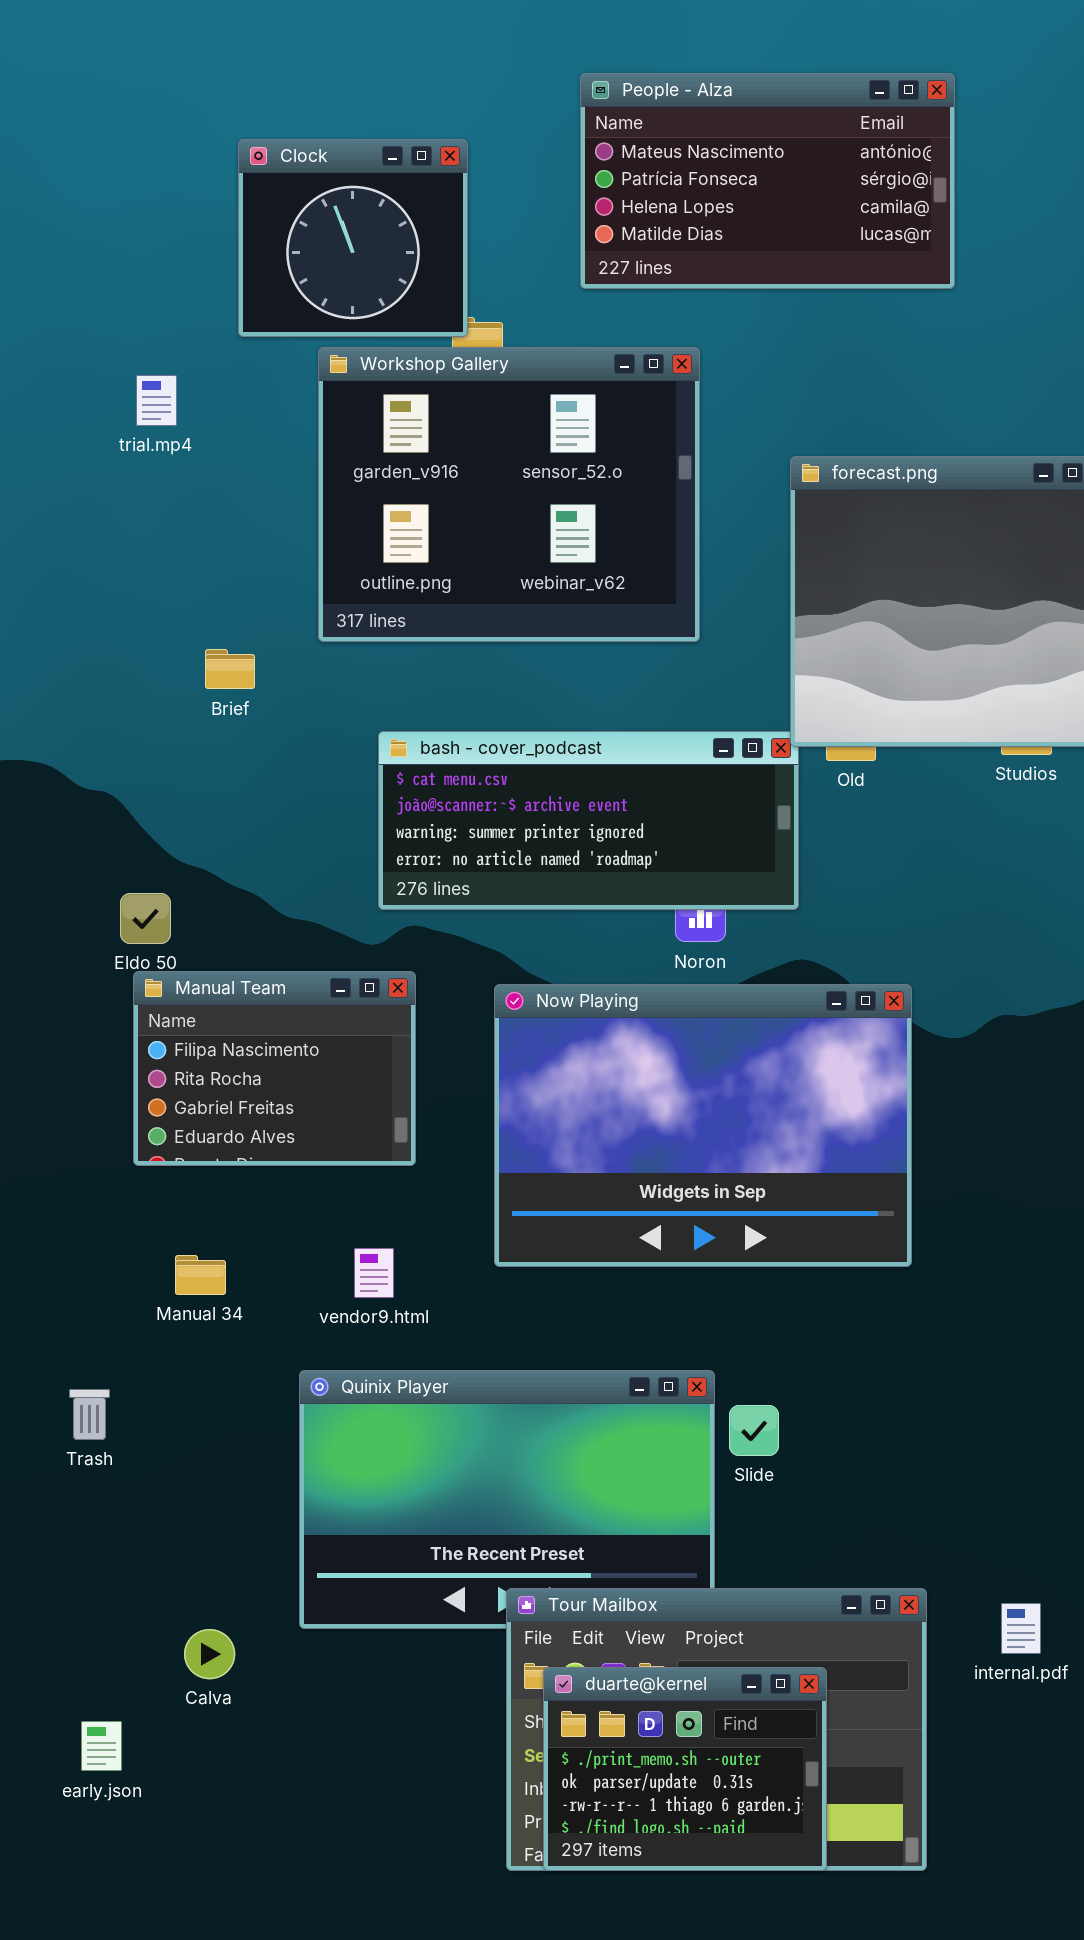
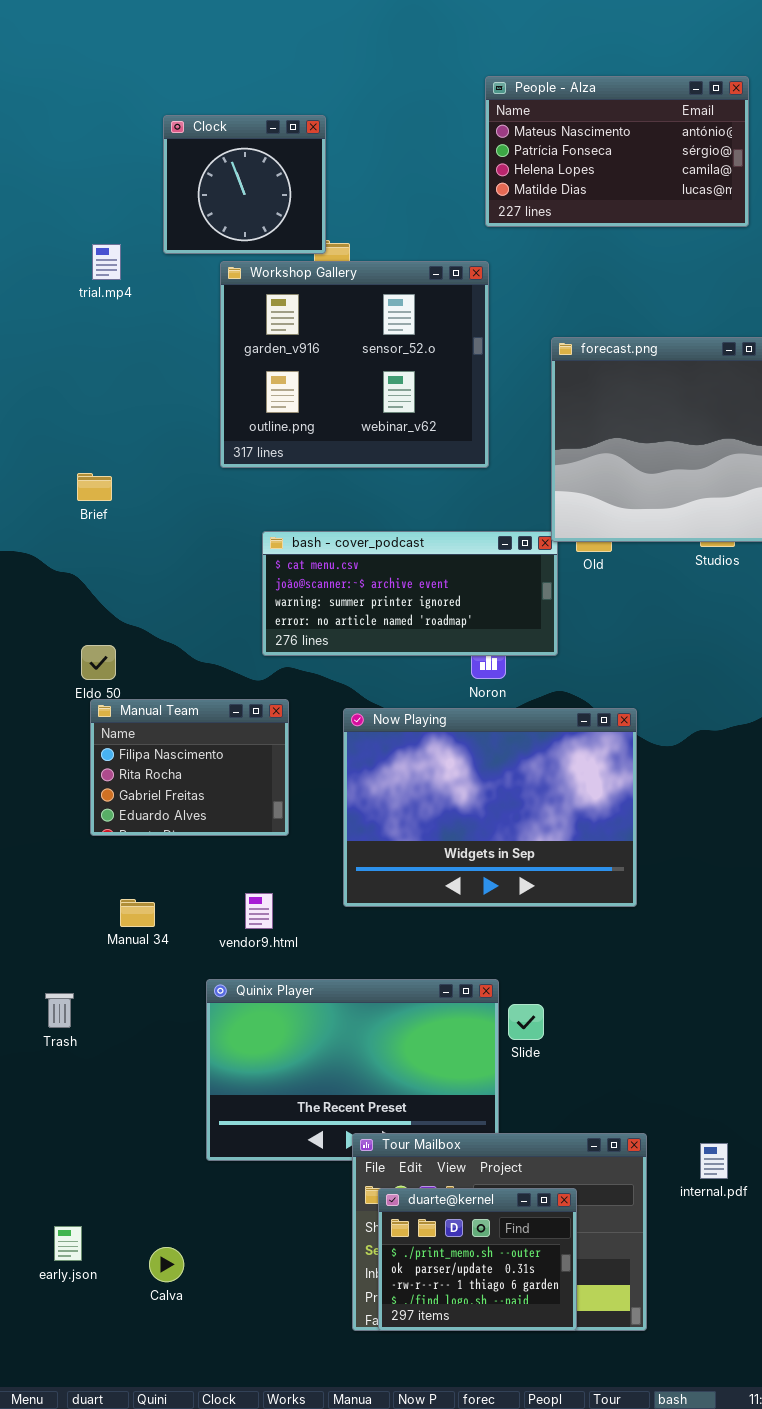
People - Alza: [580,73,955,289] -> [485,76,749,227], moved
trial.mp4: [136,375,177,426] -> [92,244,121,280], moved
Brief: [205,649,255,689] -> [77,473,112,501], moved
Calva: [184,1629,235,1679] -> [149,1247,184,1282], moved

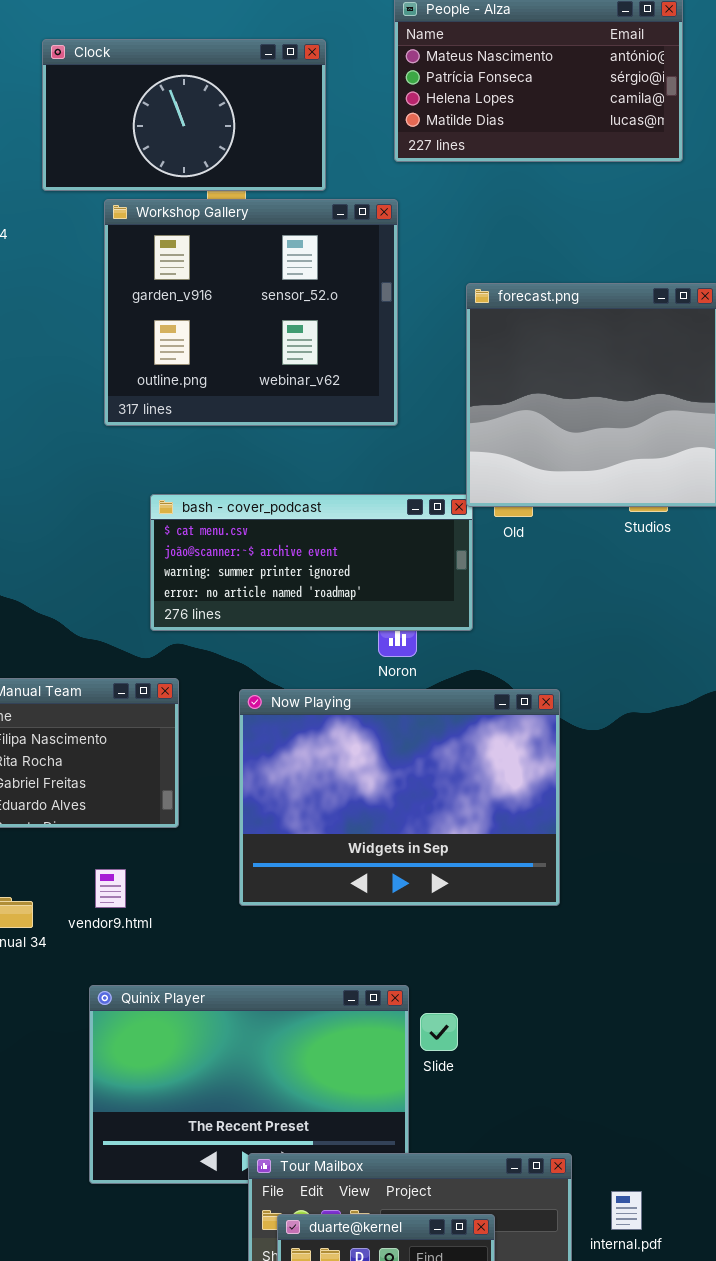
Clock: [163,115,326,254] -> [42,39,326,191], resized
vendor9.html: [245,893,273,929] -> [95,869,126,908], moved
internal.pdf: [700,1143,728,1179] -> [611,1191,642,1230], moved

